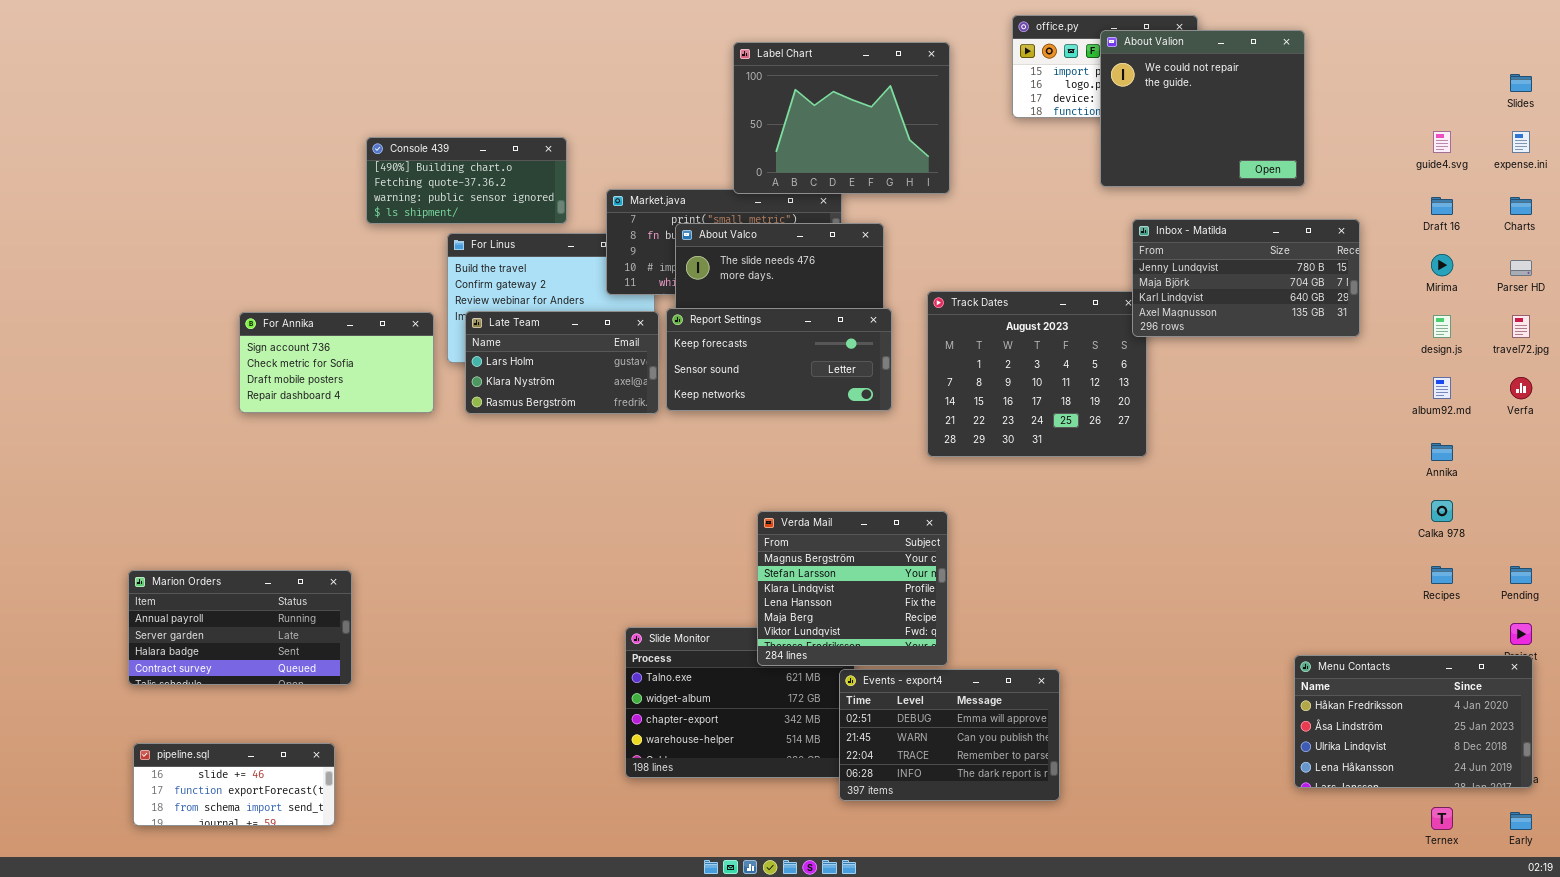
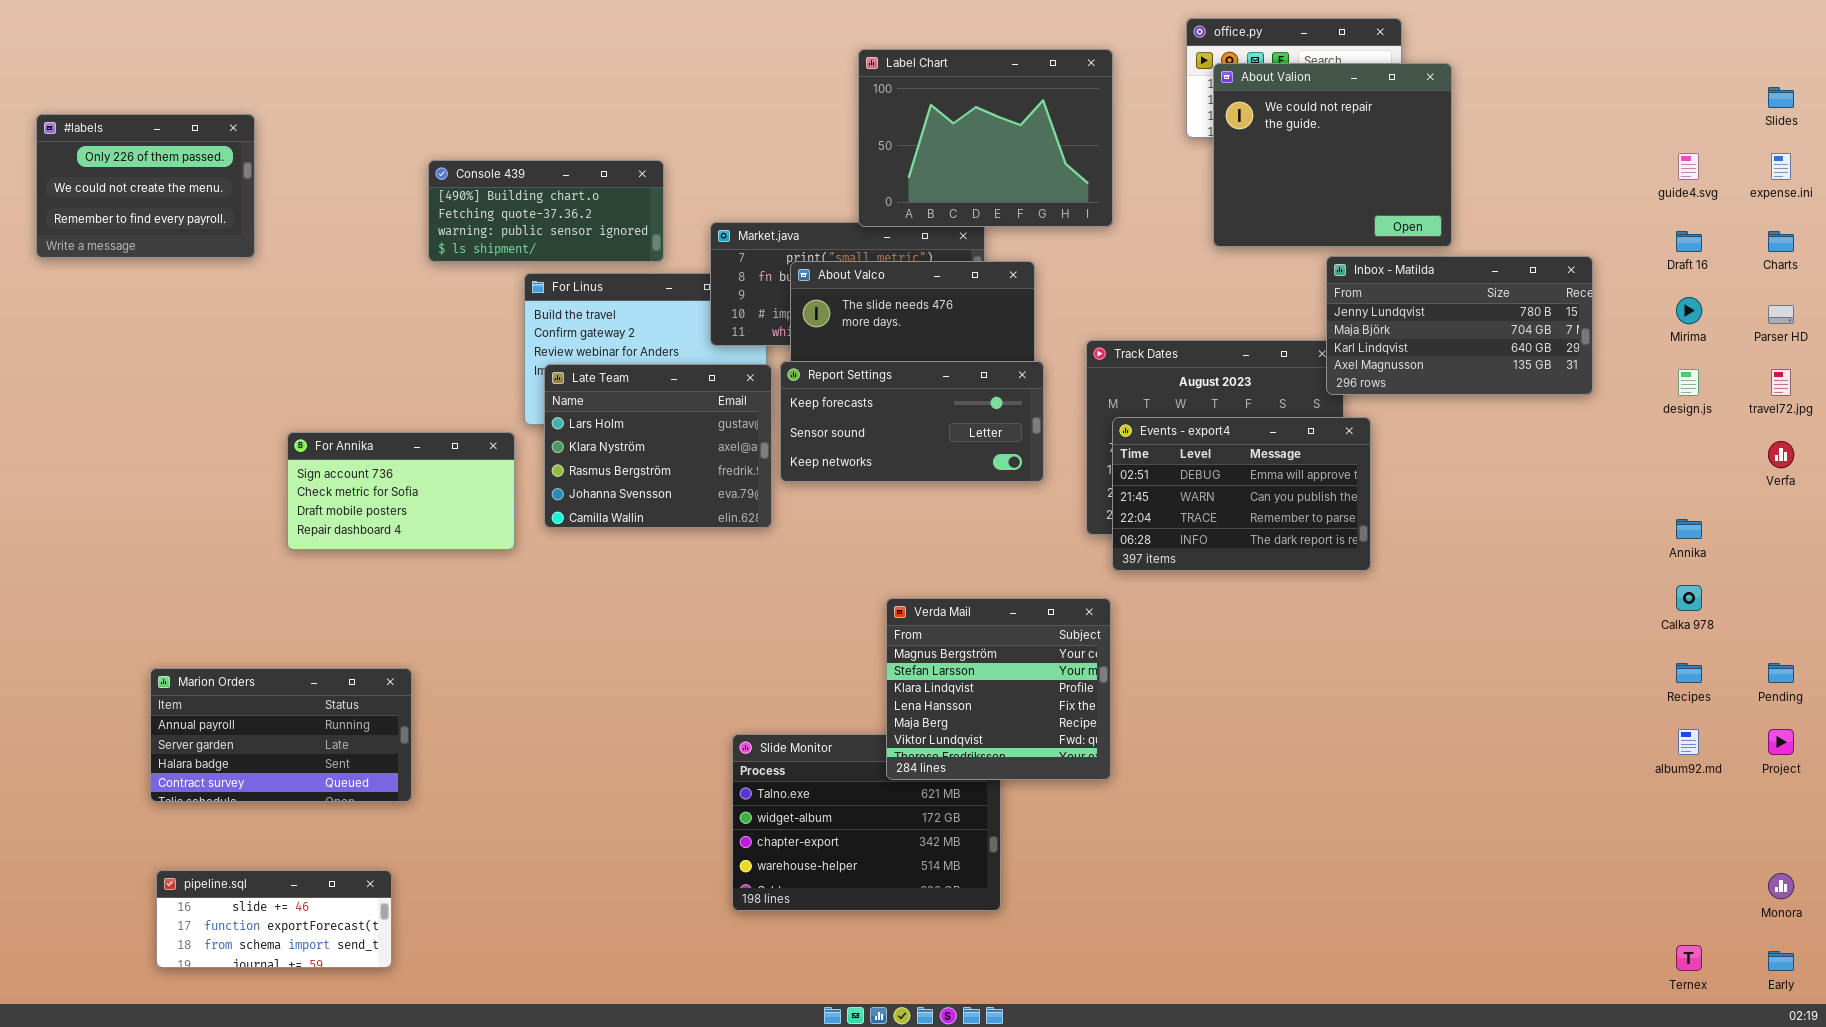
About Valion: [1100,30,1305,187] -> [1213,63,1452,247], moved
#labels: none -> [36,114,255,258], opened
Late Team: [465,311,659,414] -> [544,364,772,528], resized
For Annika: [239,312,434,413] -> [287,432,515,550], moved
album92.md: [1433,377,1451,399] -> [1678,729,1699,755], moved
Menu Contacts: [1294,655,1533,788] -> none, closed
Events - export4: [839,669,1060,801] -> [1112,417,1371,571], moved

